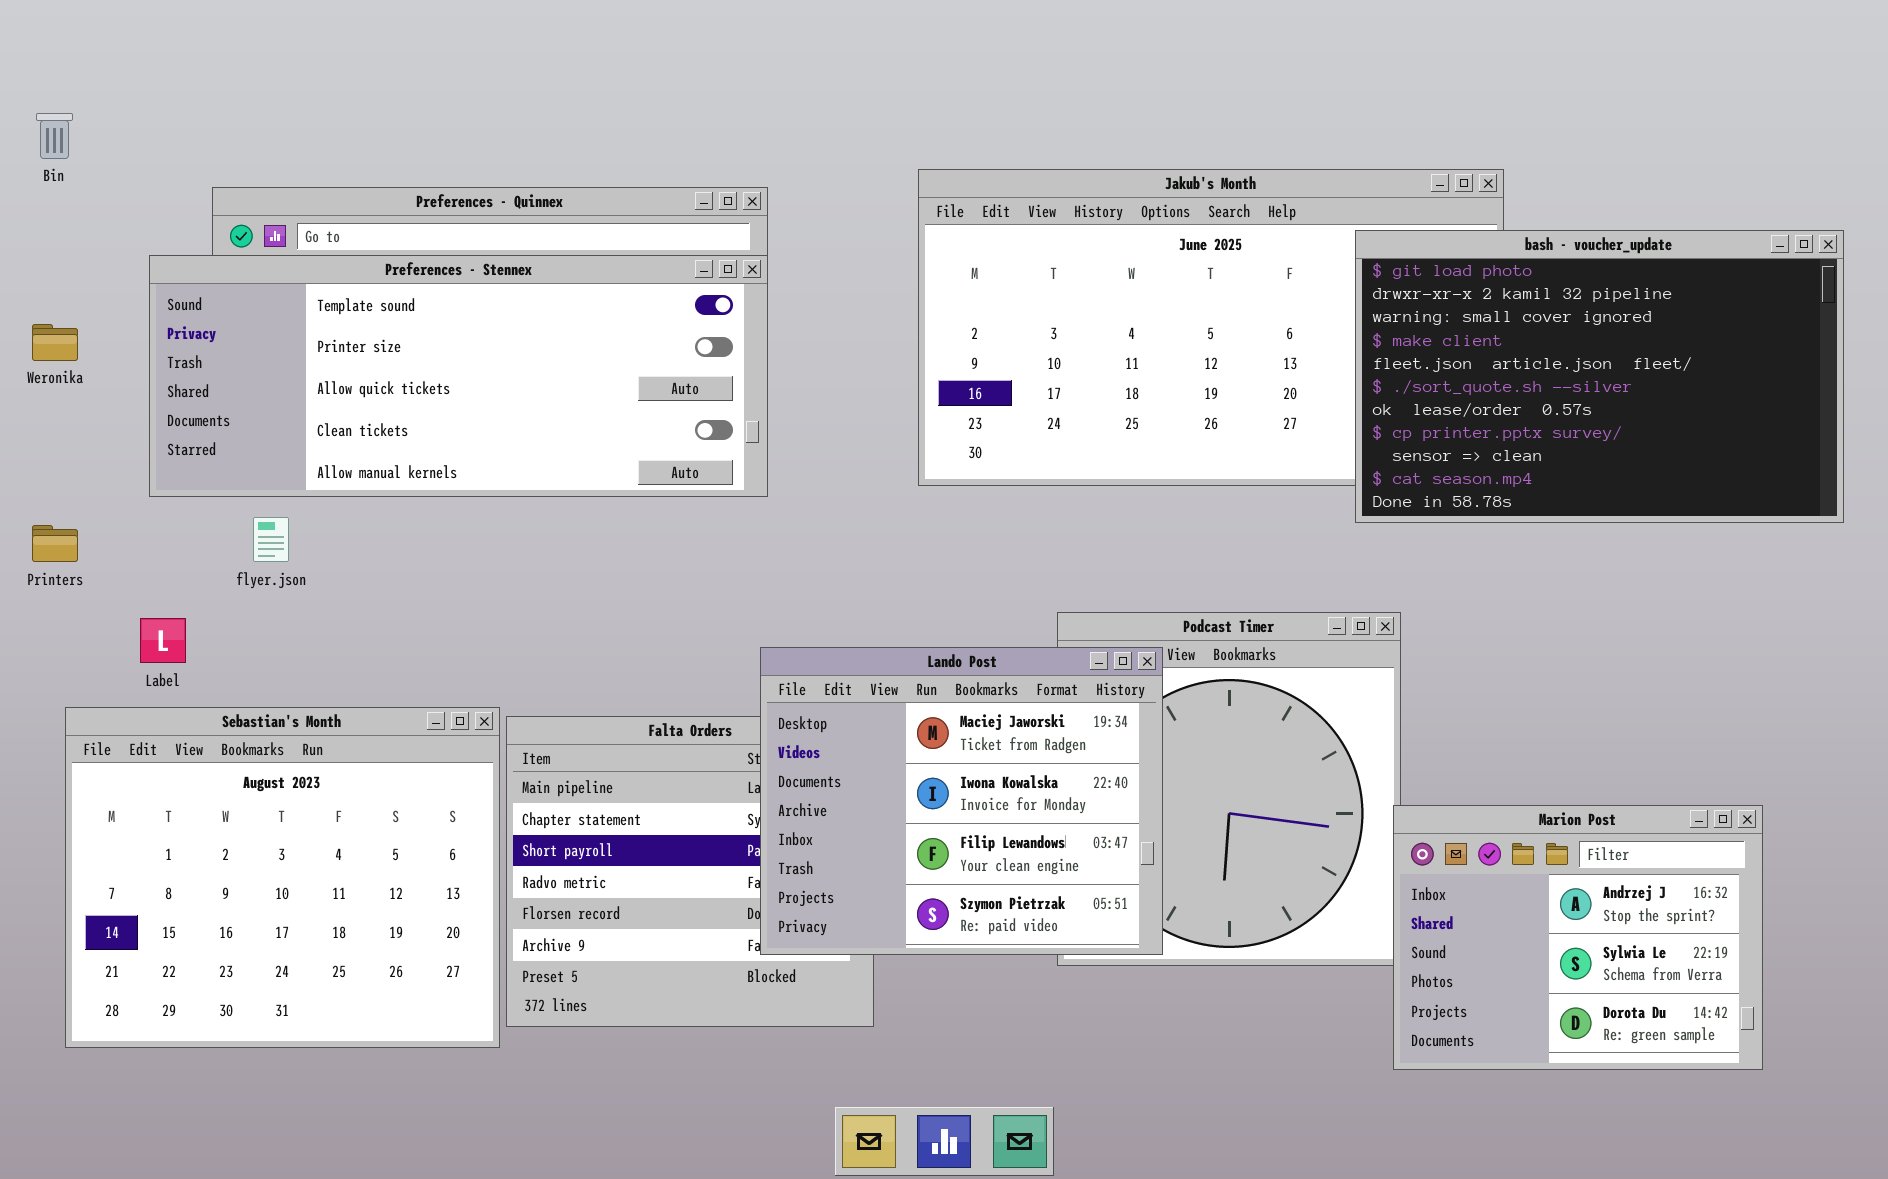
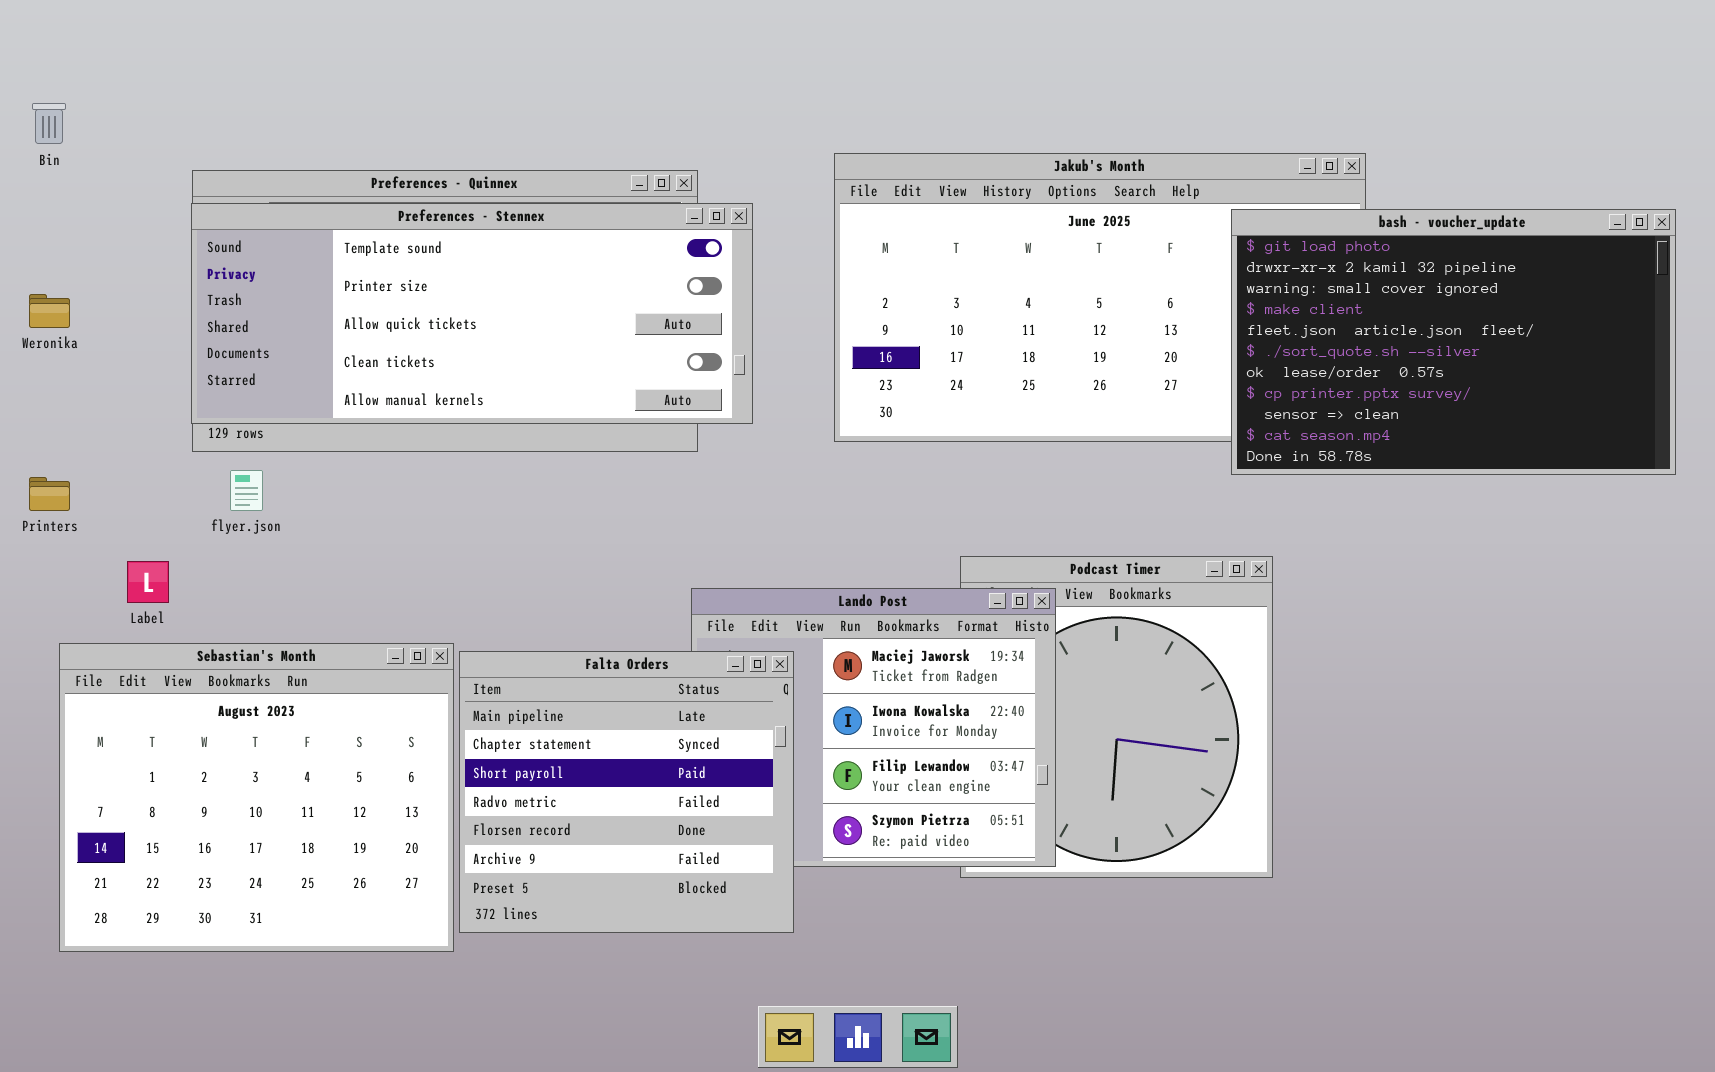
Preferences - Stennex: [149,255,768,497] -> [191,203,753,424], moved
Falta Orders: [506,716,874,1027] -> [459,651,794,933], raised
Marion Post: [1393,805,1763,1070] -> none, closed

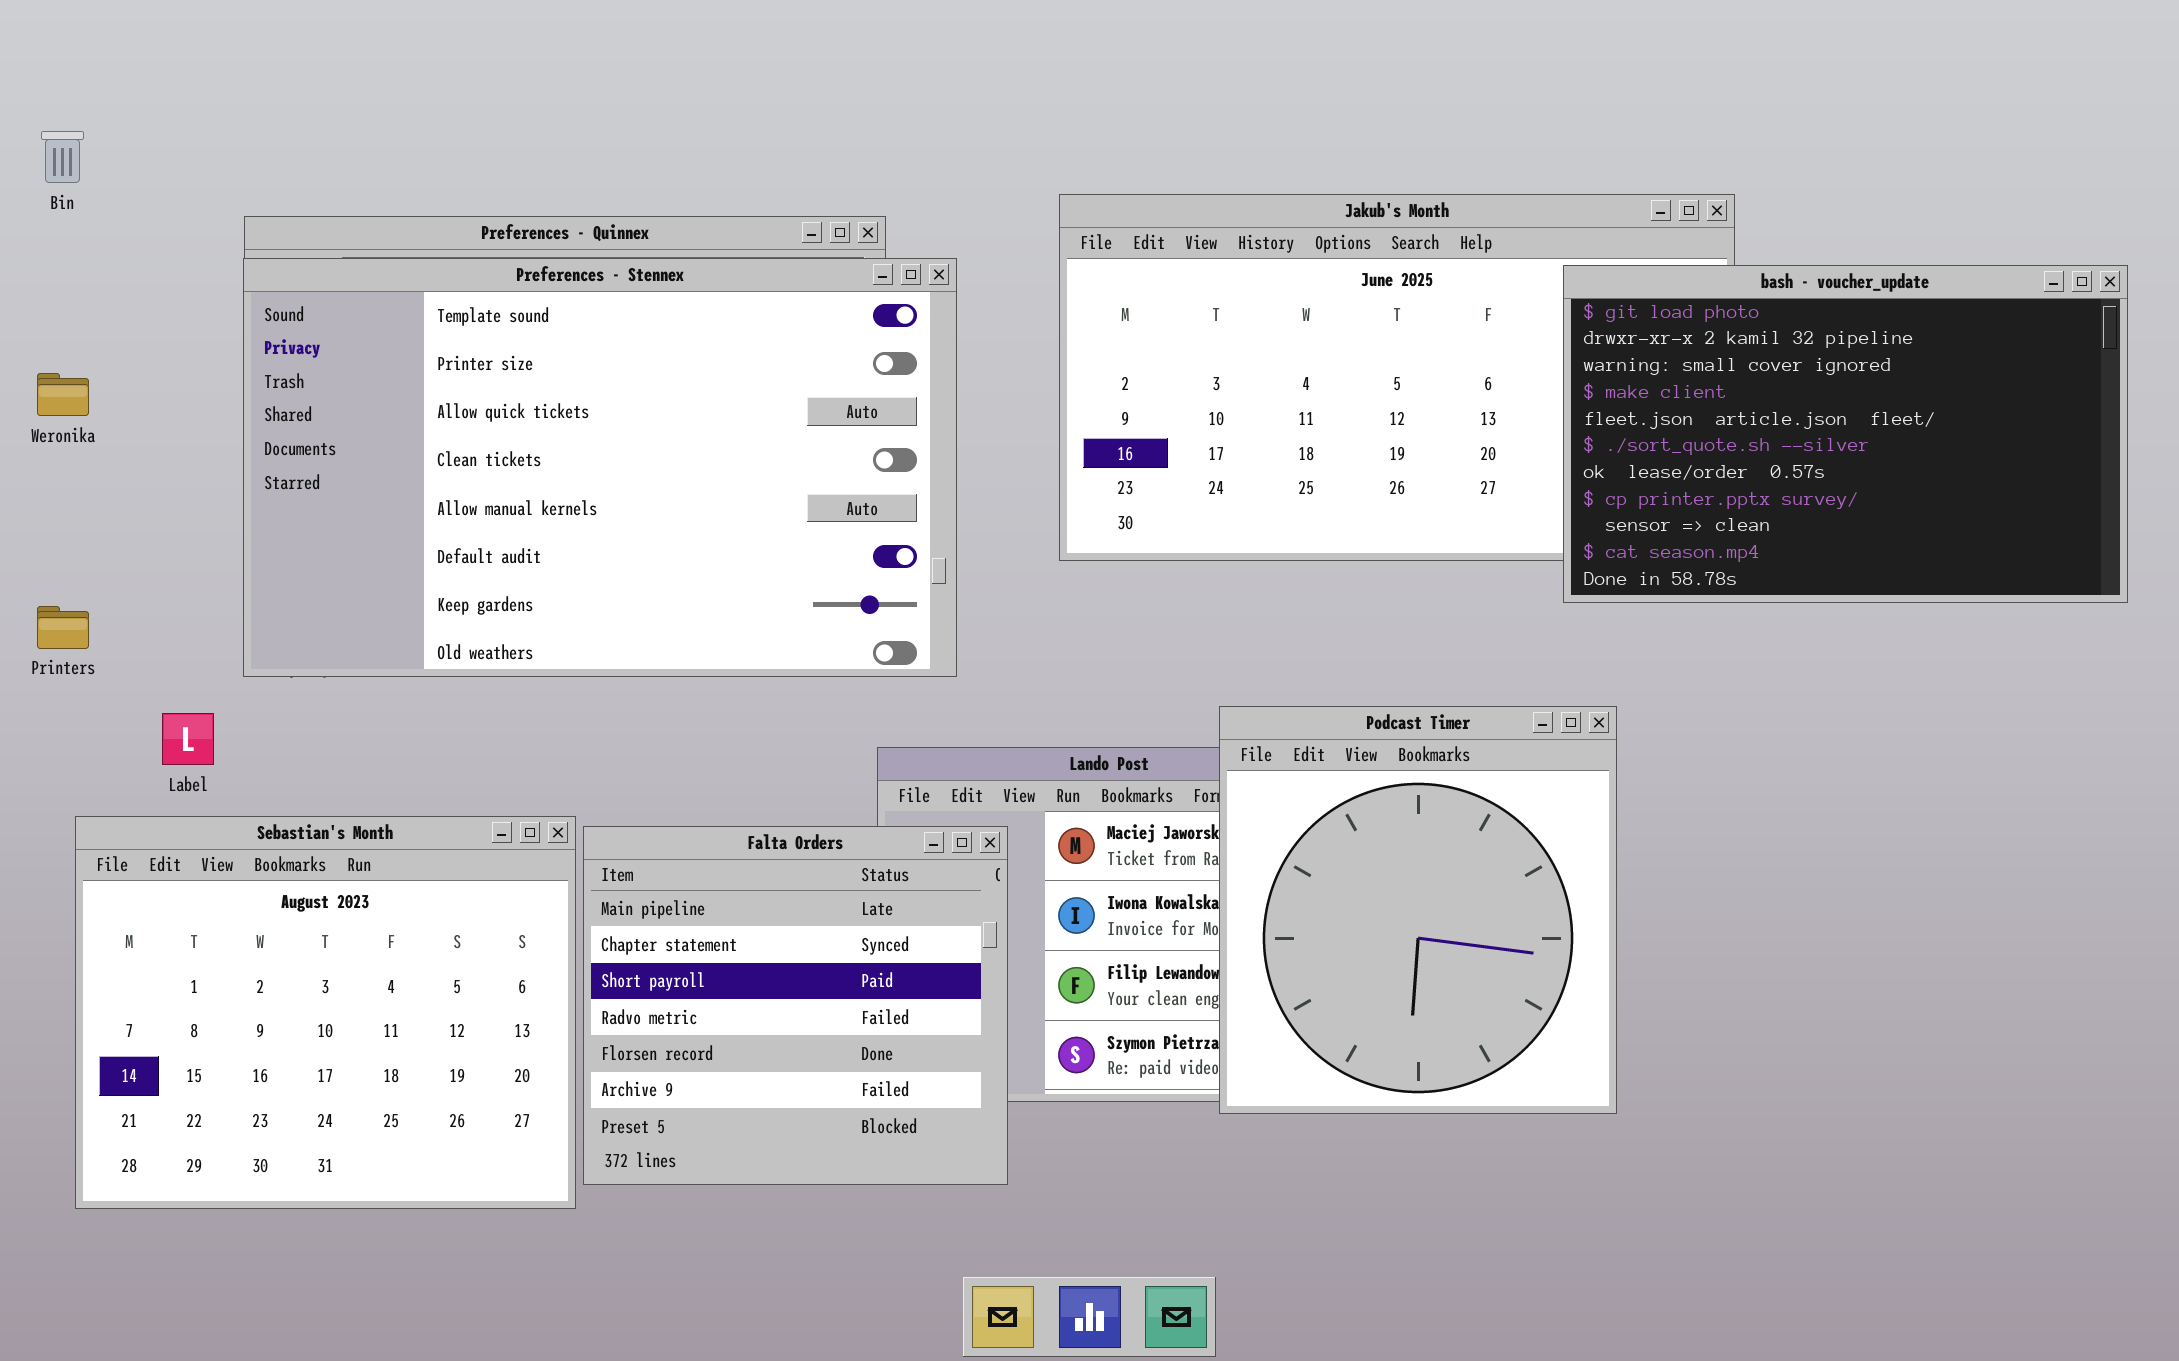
Preferences - Stennex: [191,203,753,424] -> [243,258,957,677], resized
Podcast Timer: [960,556,1273,878] -> [1219,706,1617,1114], raised

